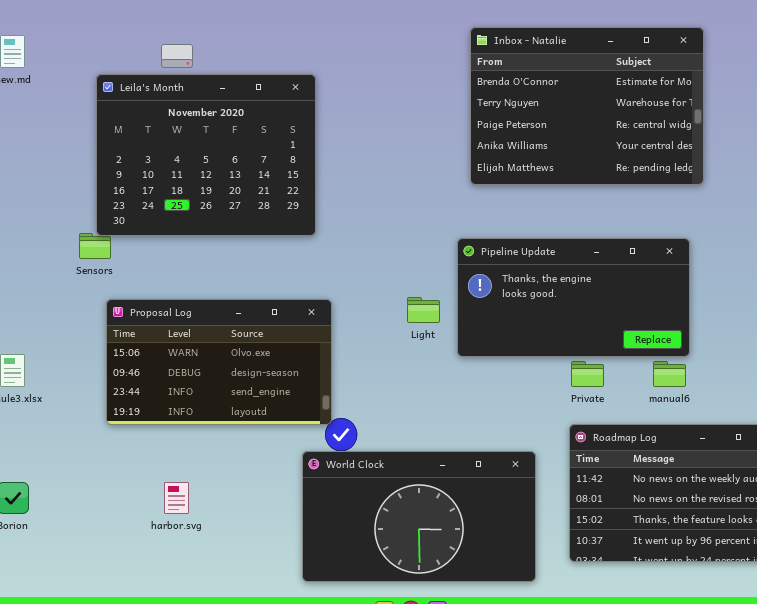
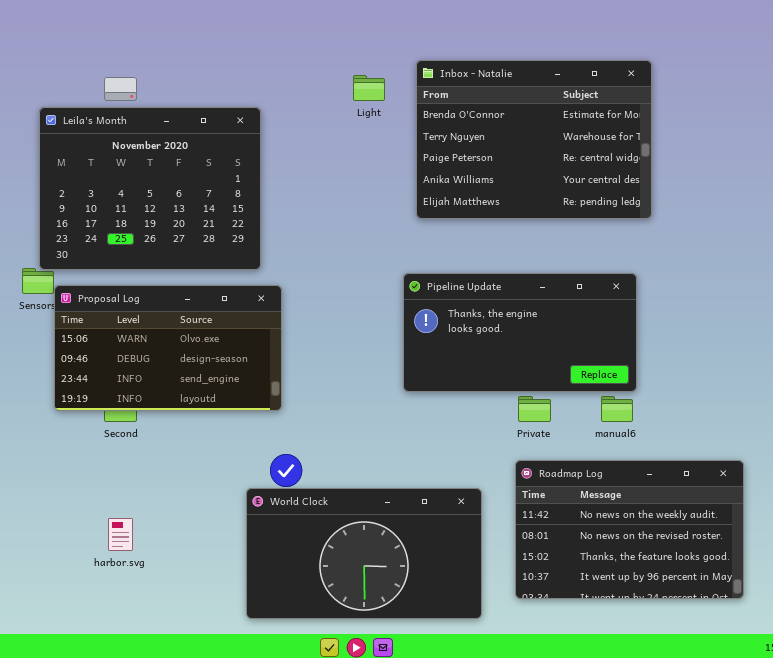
Light: [407,297,440,323] -> [353,75,385,101], moved
Proposal Log: [106,299,332,425] -> [54,285,282,411], moved

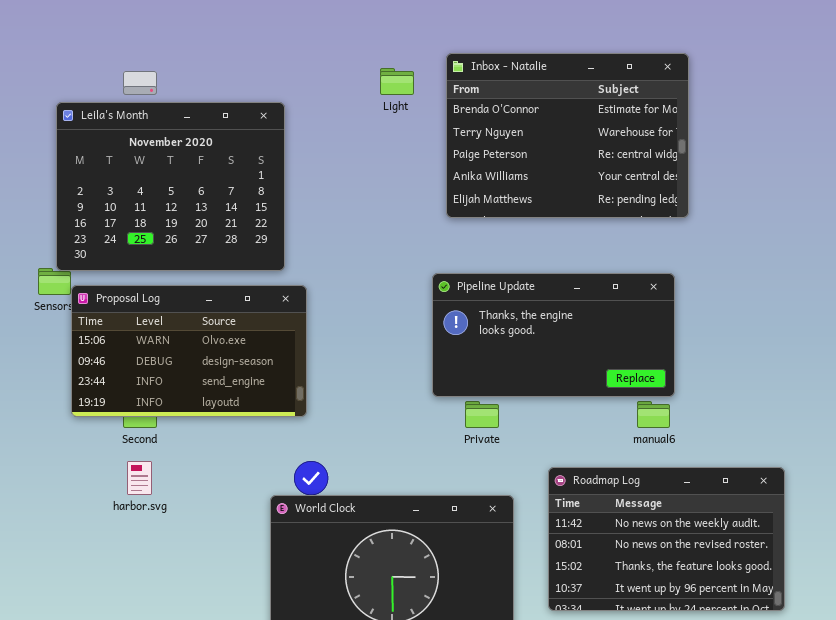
Private: [518,396,551,422] -> [465,401,499,428], moved
harbor.svg: [108,518,133,551] -> [127,461,152,495], moved

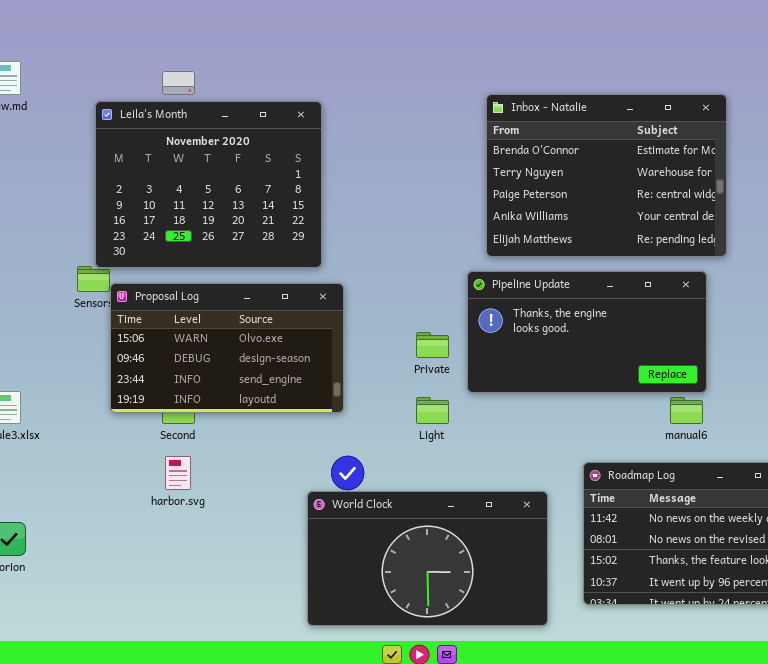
Inbox - Natalie: [446,53,689,218] -> [486,94,727,257], moved
Light: [380,68,414,95] -> [416,397,449,424], moved
Private: [465,401,499,428] -> [416,332,449,358], moved

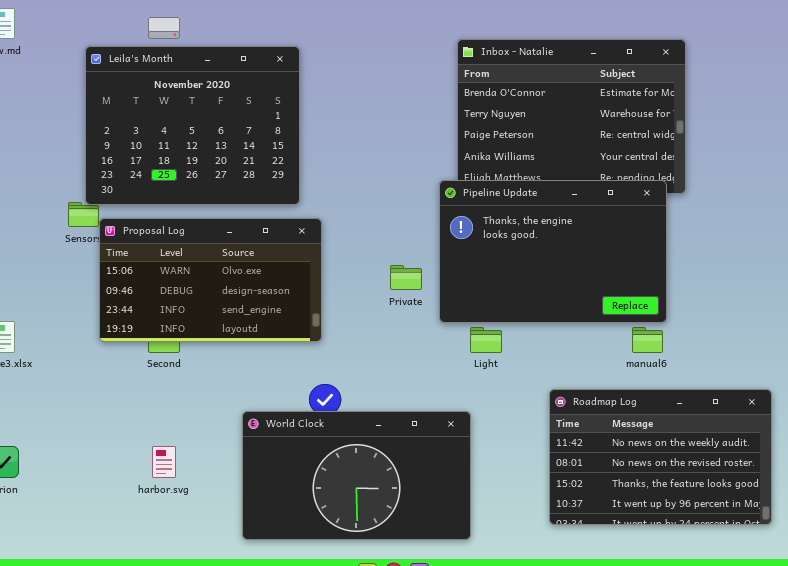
Pipeline Update: [467,271,707,393] -> [439,180,667,323], resized
Light: [416,397,449,424] -> [470,327,502,353], moved
harbor.svg: [165,456,191,490] -> [152,446,176,478], moved
World Clock: [307,491,548,626] -> [242,411,471,540], moved

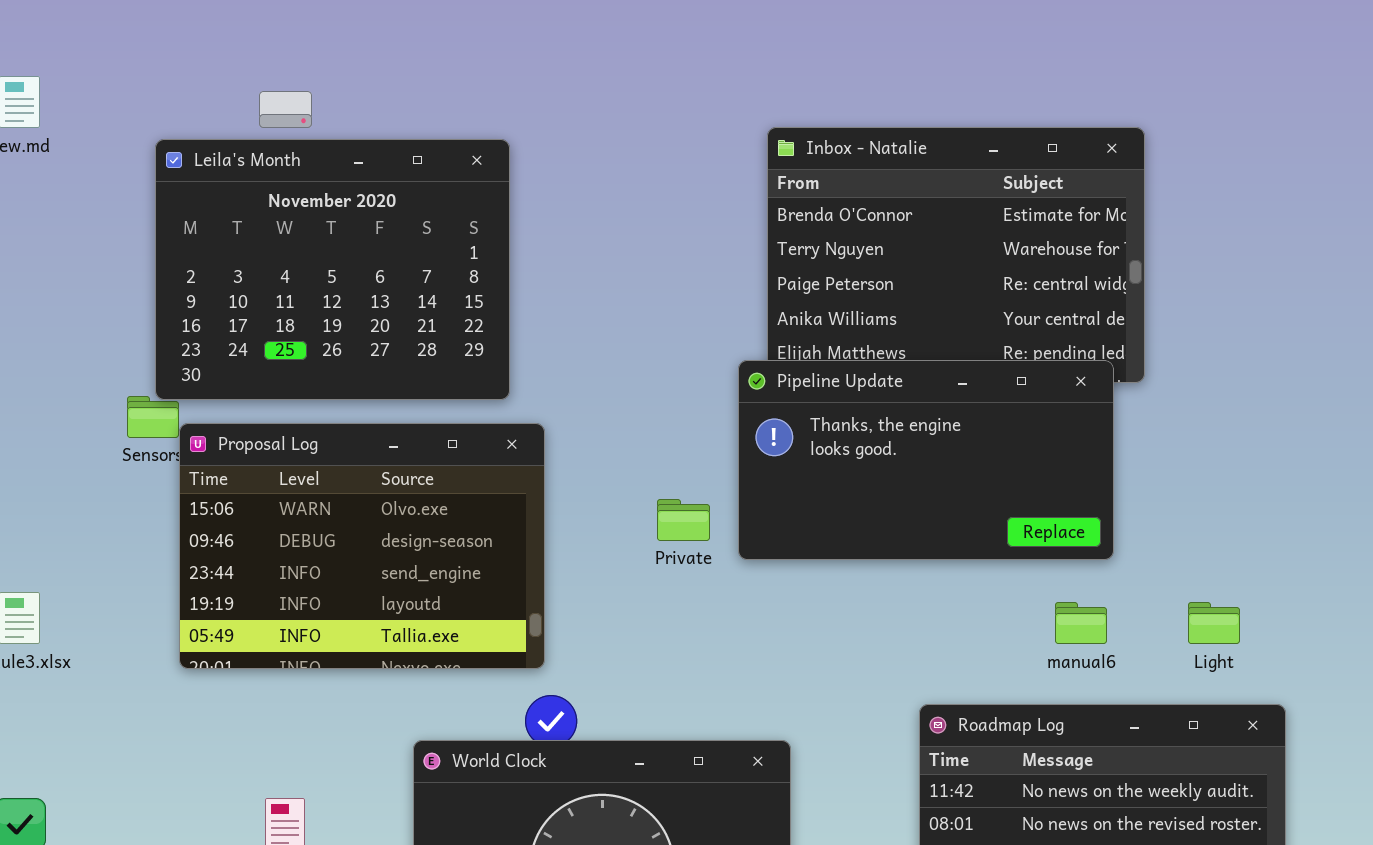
Pipeline Update: [439,180,667,323] -> [738,360,1114,560], resized
Proposal Log: [99,218,322,342] -> [179,423,545,669], resized
Light: [470,327,502,353] -> [1188,602,1240,644], moved

